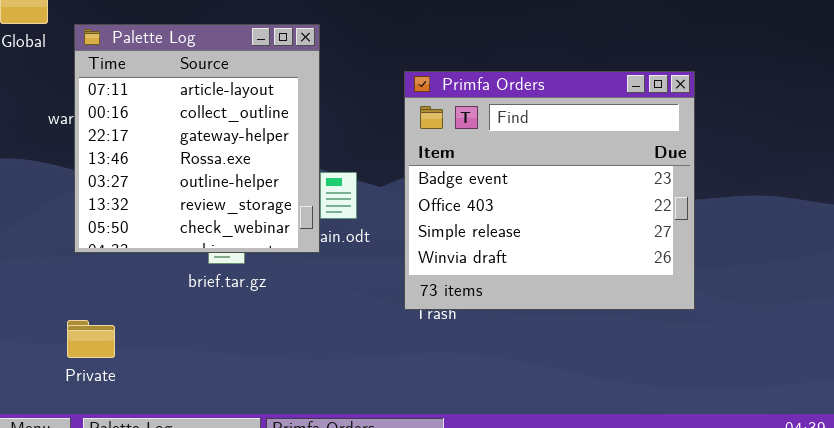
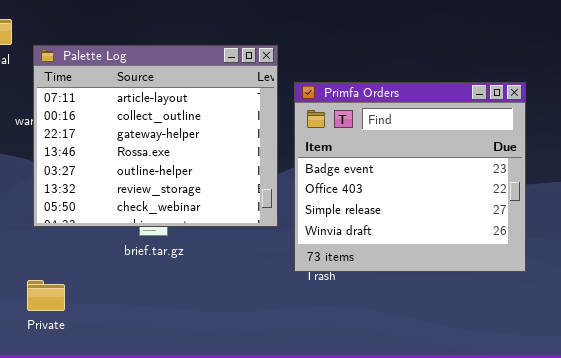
Palette Log: [74,24,320,253] -> [33,45,278,227], resized

